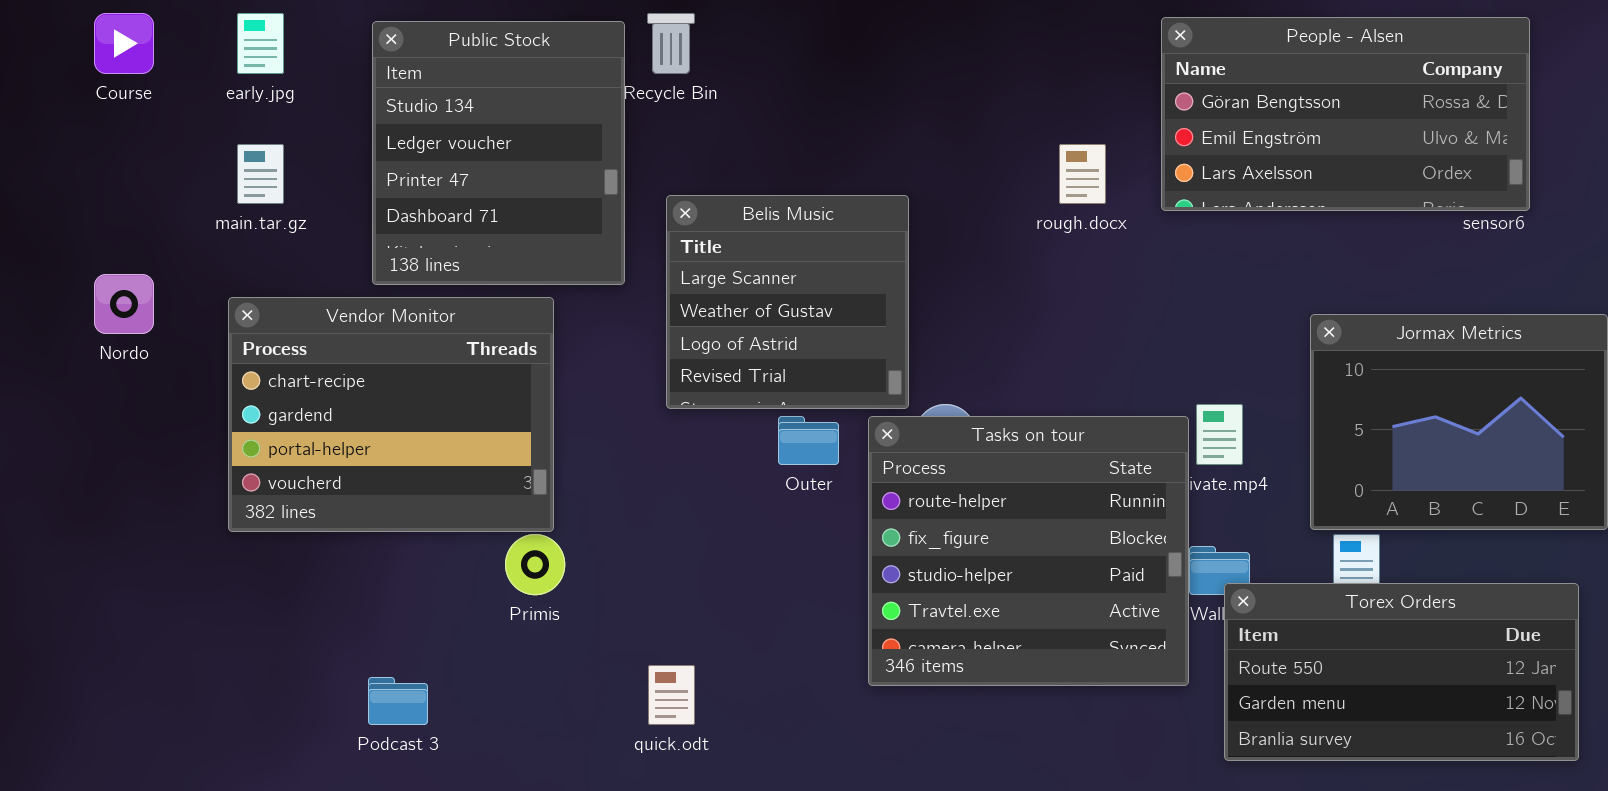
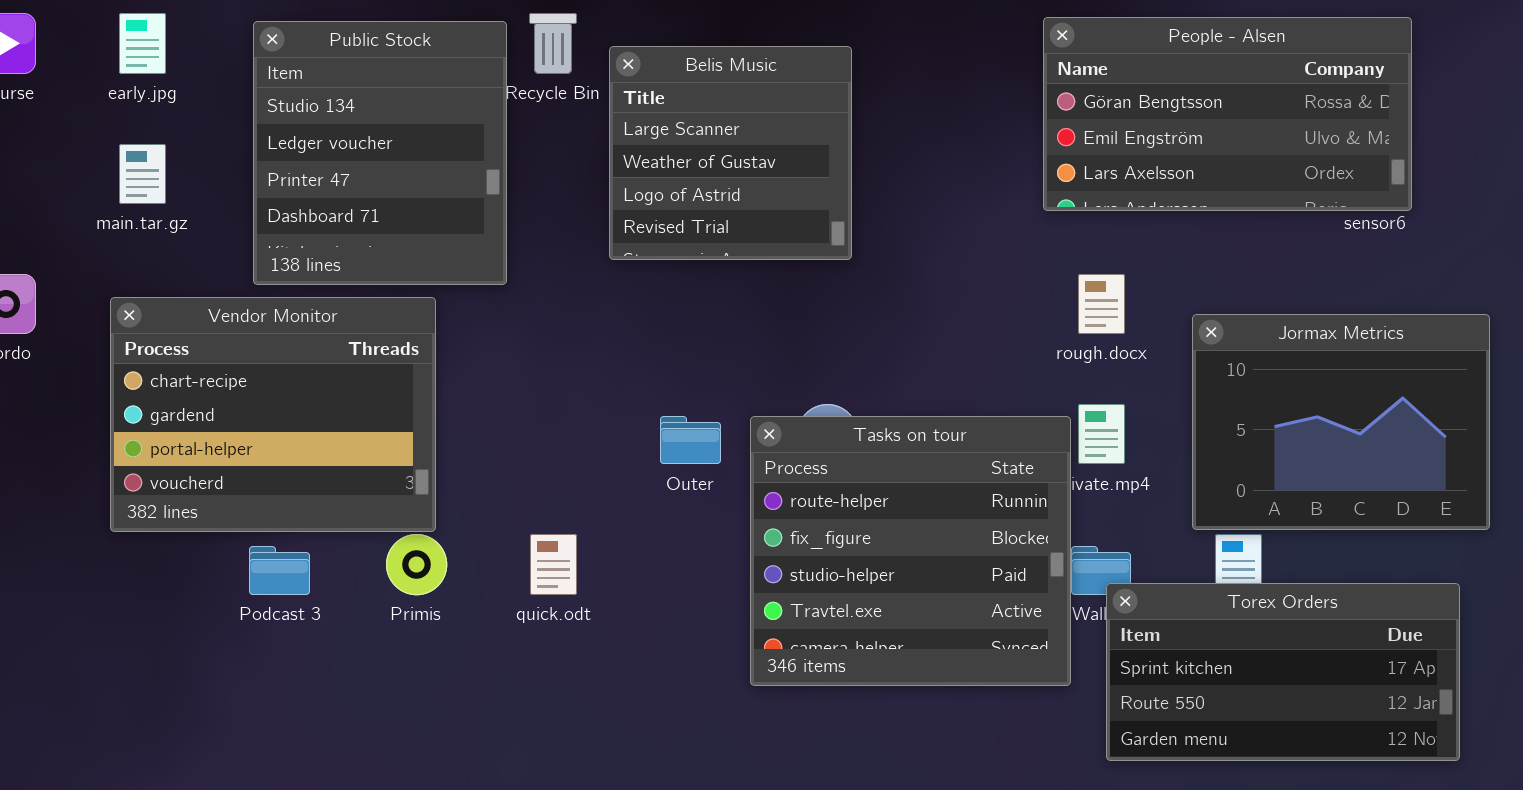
rough.docx: [1059,144,1106,204] -> [1078,274,1125,334], moved
Belis Music: [666,195,909,409] -> [609,46,852,260], moved
Torex Orders: [1224,583,1579,761] -> [1106,583,1460,761], scrolled up 1 row
quick.odt: [648,665,695,725] -> [530,534,577,595], moved
Podcast 3: [368,677,428,725] -> [249,546,310,595], moved

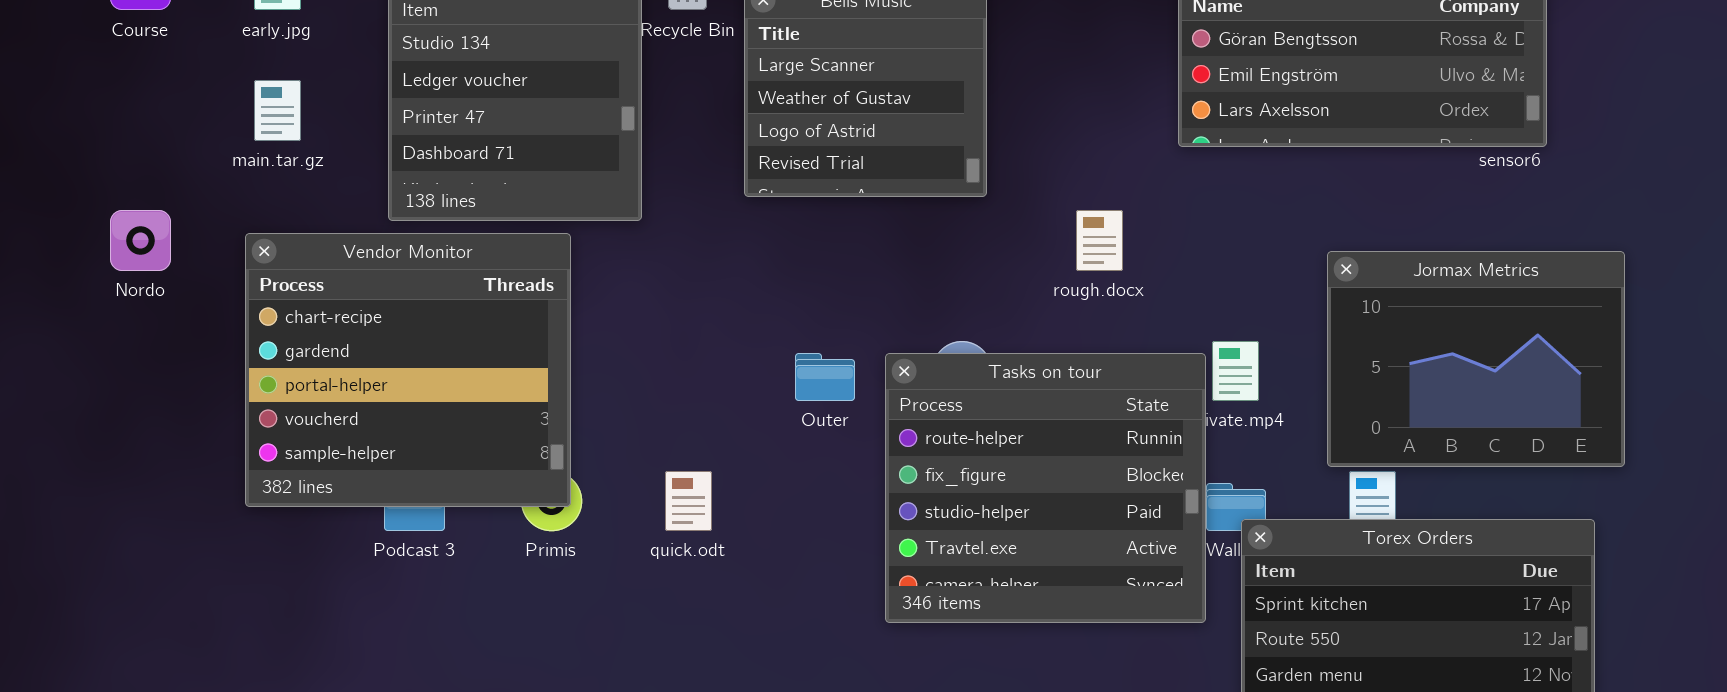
rough.docx: [1078,274,1125,334] -> [1076,210,1123,271], moved
Vendor Monitor: [110,297,436,532] -> [245,233,571,507], resized

